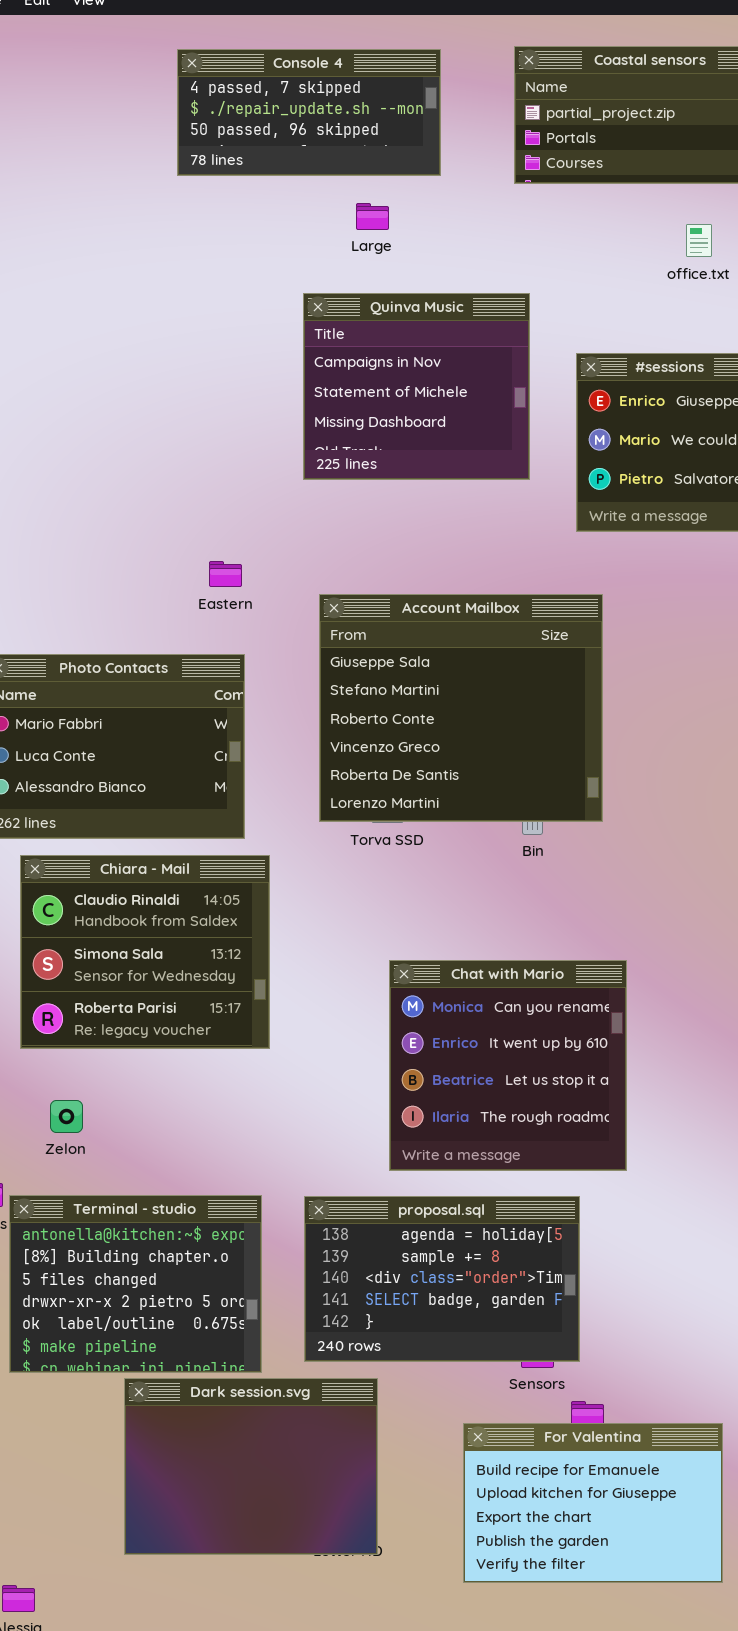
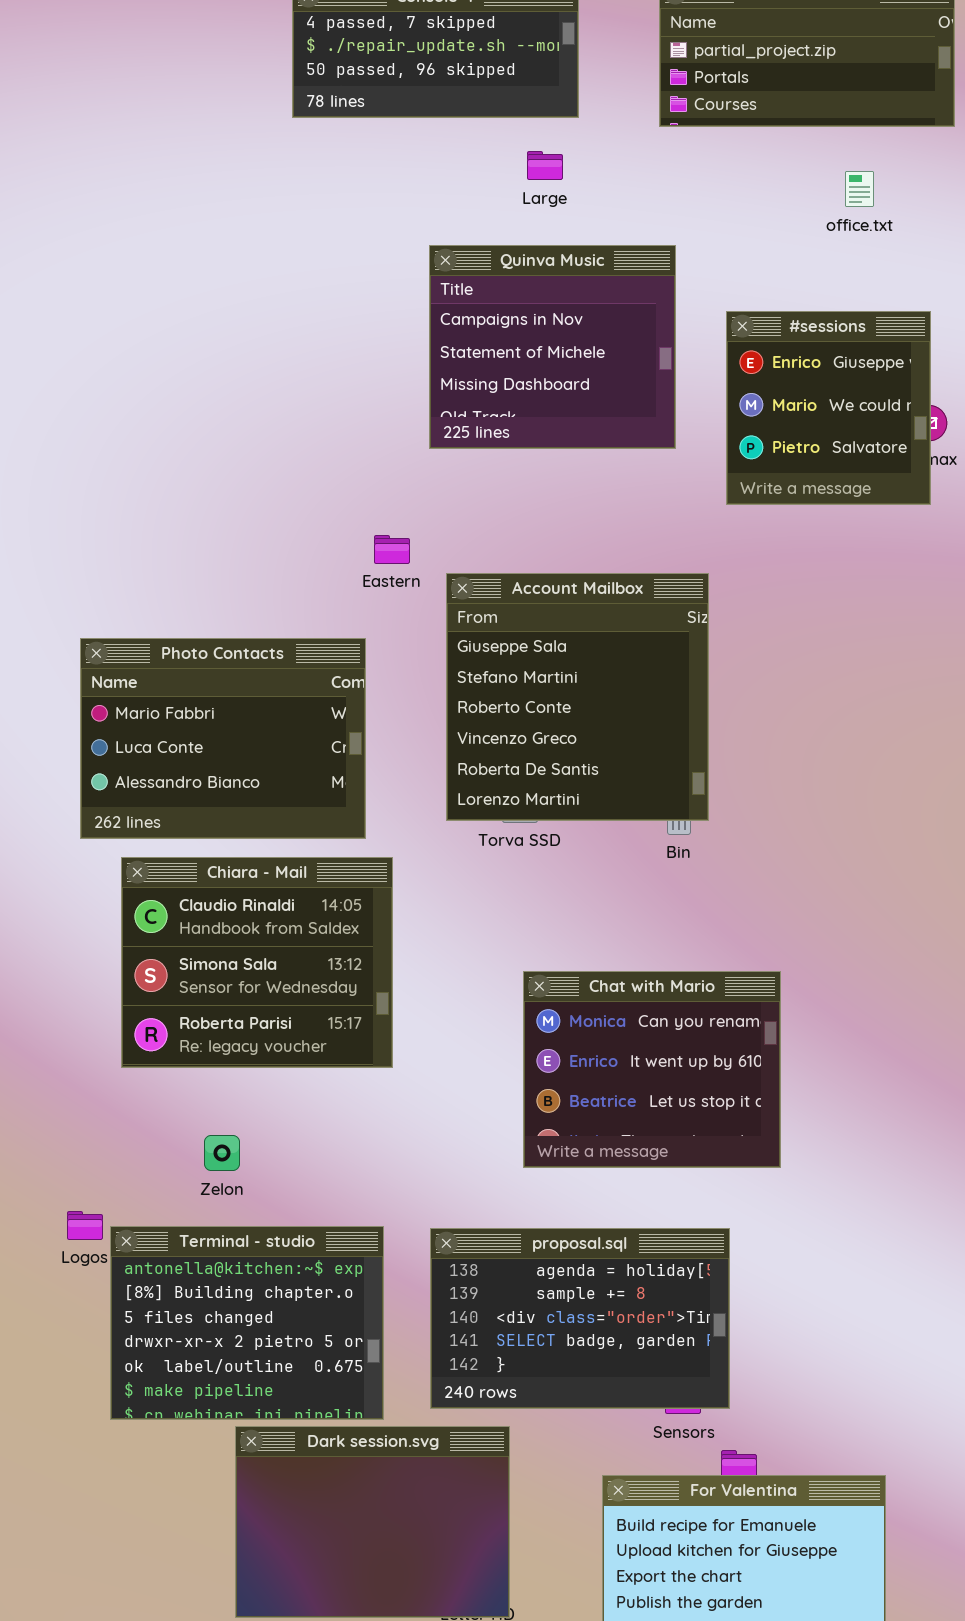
Large: [356,203,389,230] -> [527,151,563,180], moved
Eastern: [209,561,242,587] -> [374,535,410,564], moved
Account Mailbox: [319,594,603,822] -> [446,573,709,821], resized
Chat with Mario: [389,960,627,1171] -> [523,971,781,1168], resized
Zelon: [50,1100,83,1133] -> [204,1135,240,1171], moved

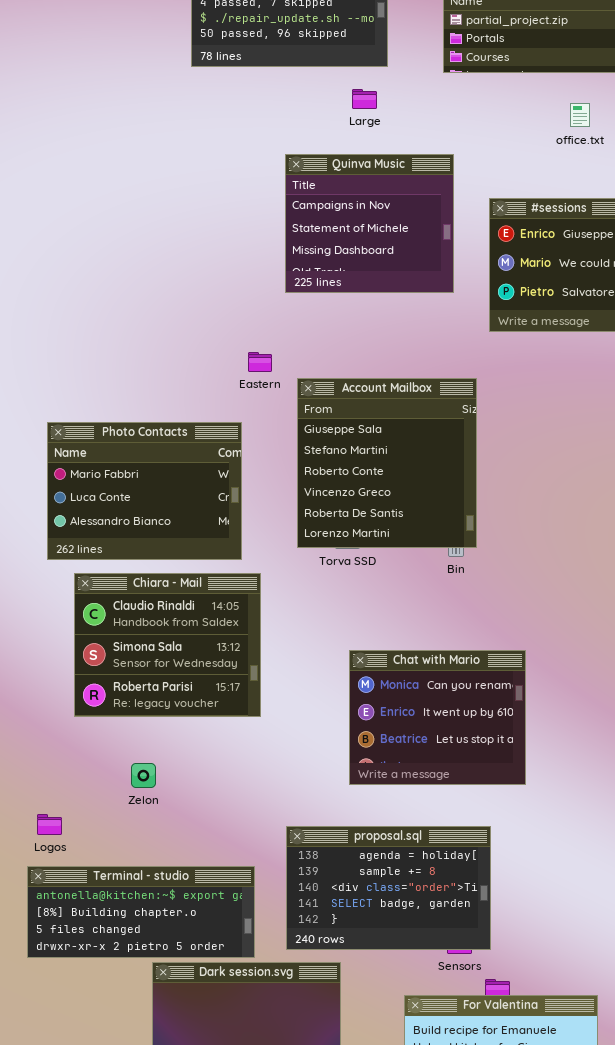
Terminal - studio: [110,1226,384,1420] -> [27,866,255,958], resized

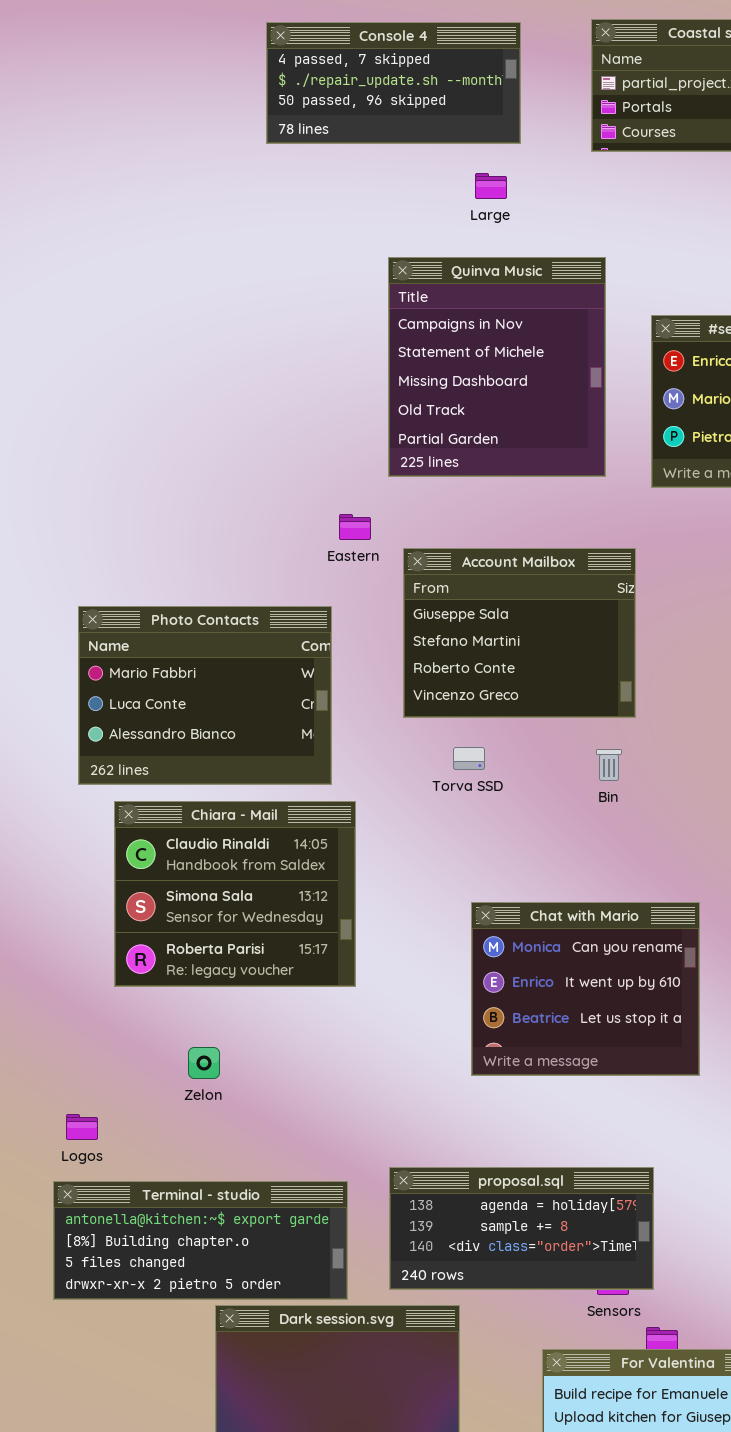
Quinva Music: [285,154,454,293] -> [388,257,606,477], resized
Account Mailbox: [297,378,477,548] -> [403,548,636,718], resized
proposal.sql: [286,826,491,950] -> [389,1167,654,1290], resized

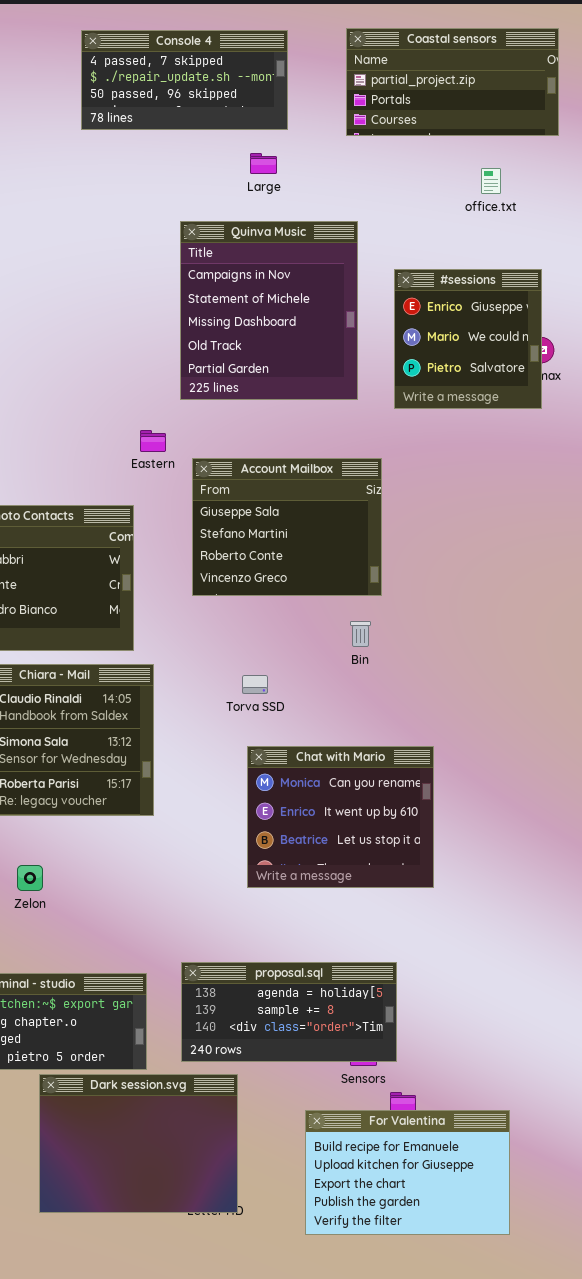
Torva SSD: [453,747,485,770] -> [242,675,268,694], moved

